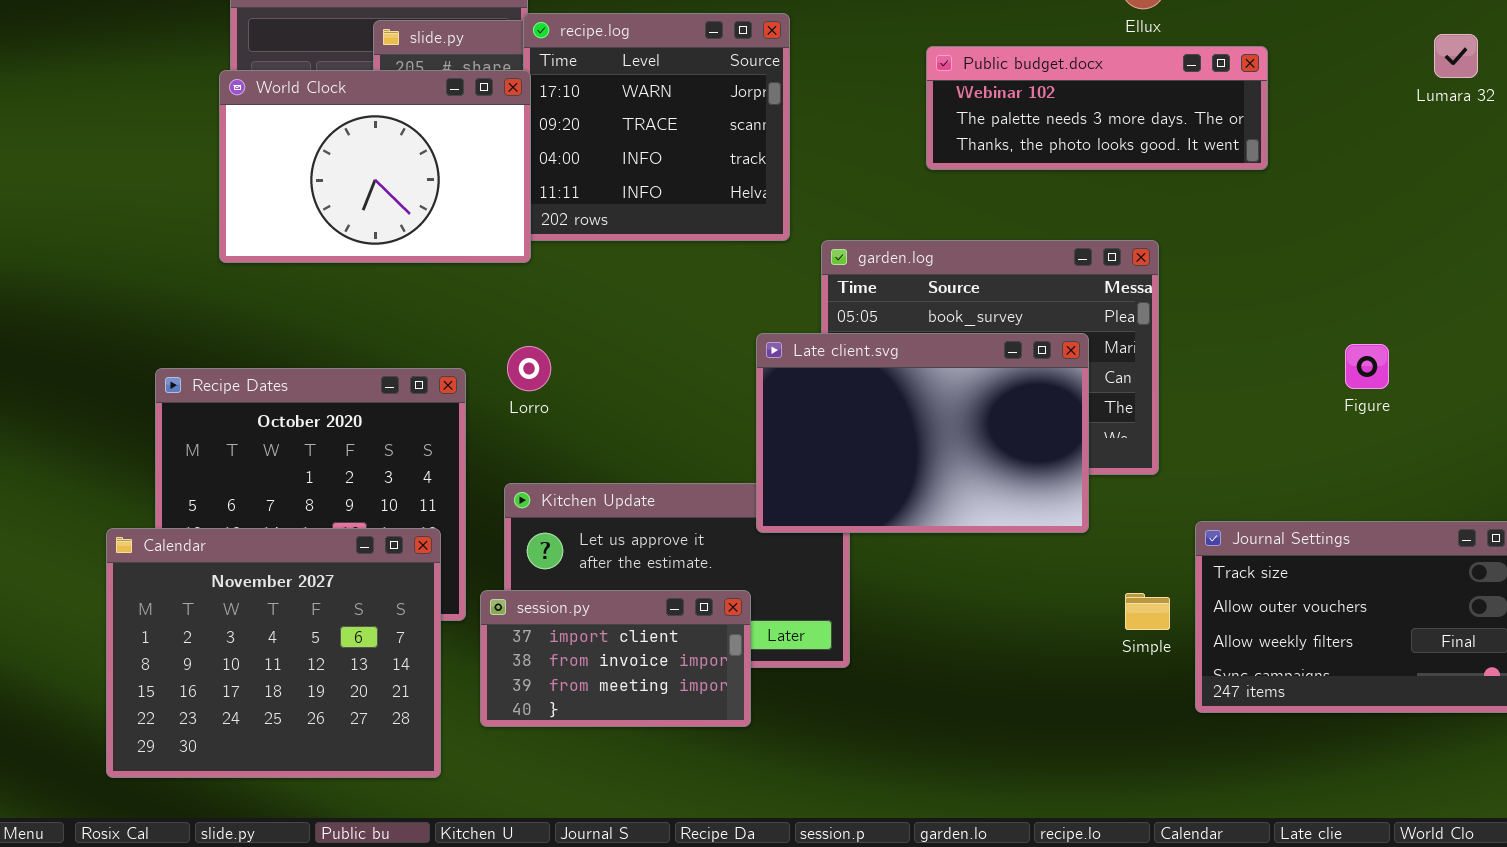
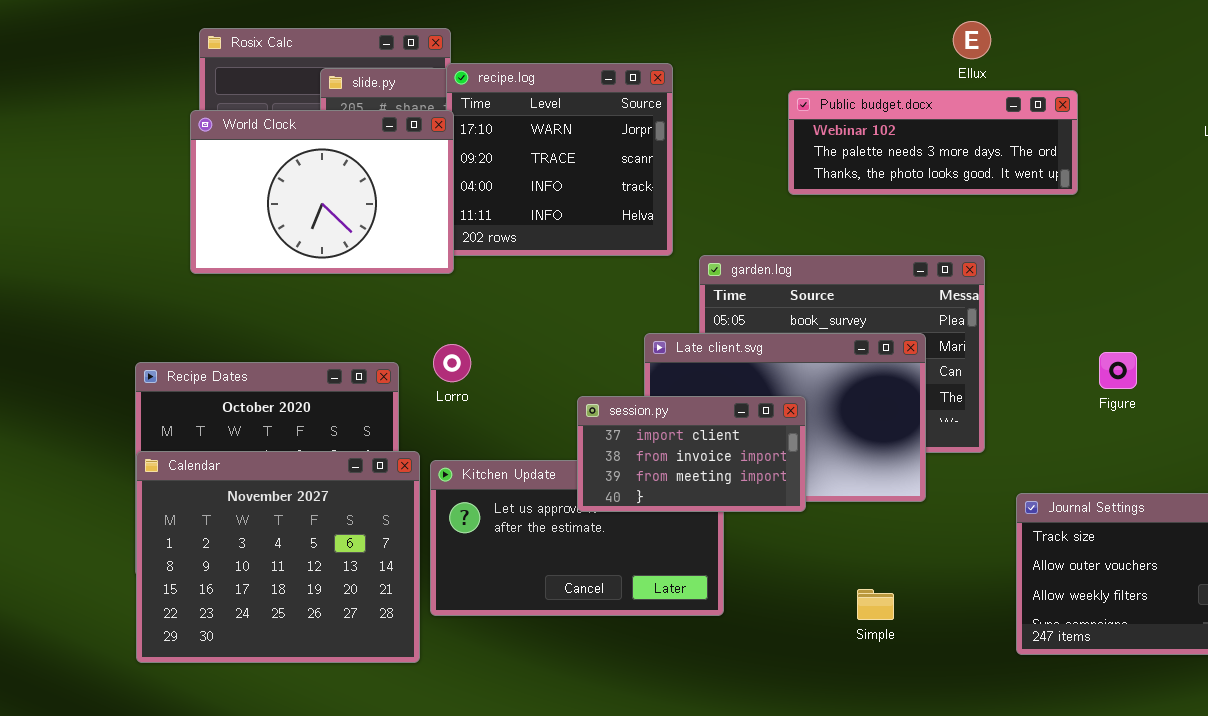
Figure: [1345,344,1389,389] -> [1099,352,1137,389], moved
Calendar: [106,528,441,778] -> [136,451,420,663], moved
session.py: [480,590,751,727] -> [577,396,806,512], moved
Simple: [1125,593,1170,630] -> [857,589,894,620], moved

